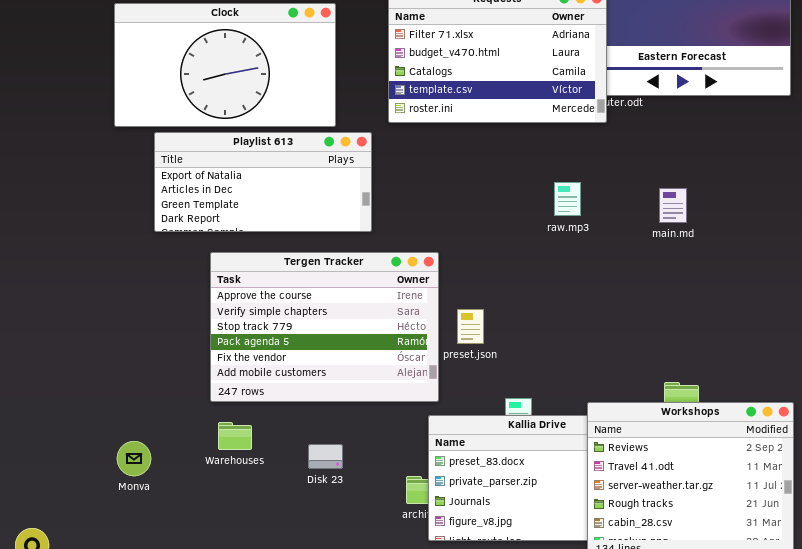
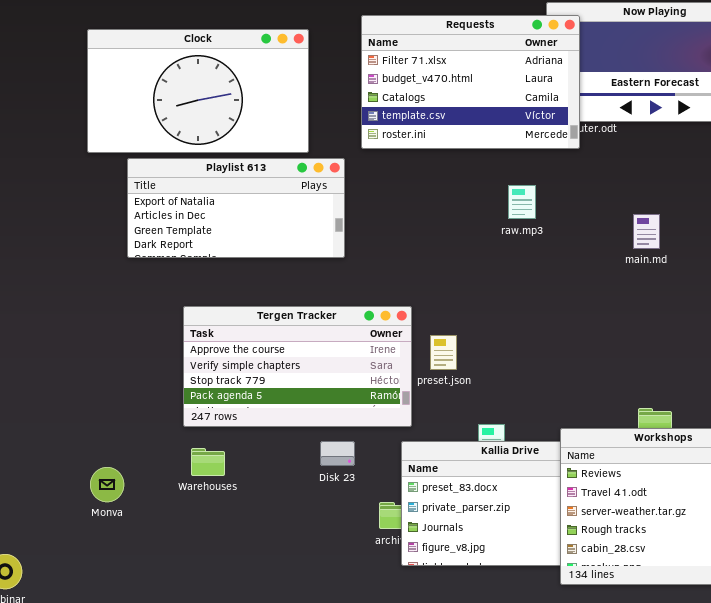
raw.mp3: [554,182,581,216] -> [508,185,536,219], moved
Tergen Tracker: [210,252,439,402] -> [183,306,412,427], resized
Disk 23: [308,444,343,469] -> [320,441,355,466], moved

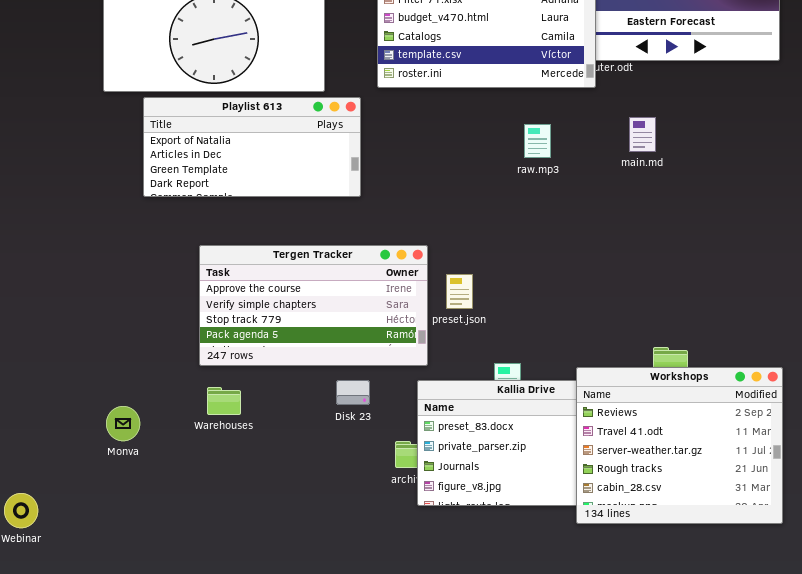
main.md: [633,214,660,249] -> [629,117,656,152], moved

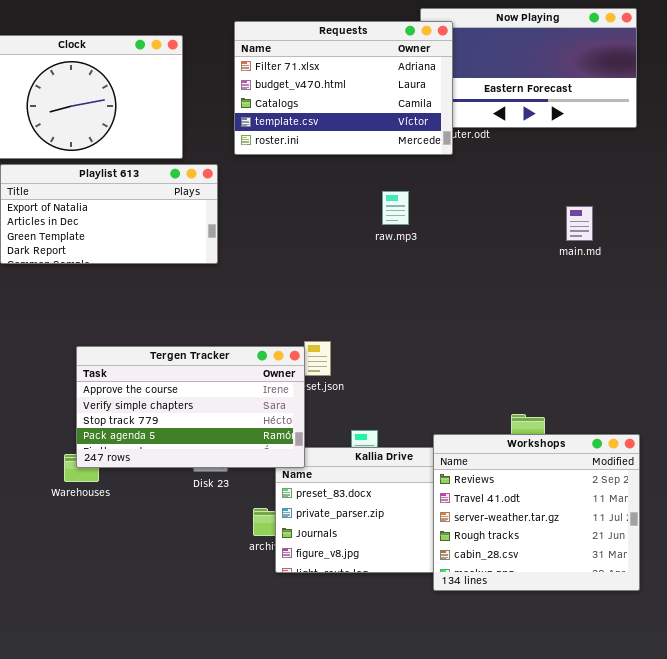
main.md: [629,117,656,152] -> [566,206,593,241], moved
Tergen Tracker: [199,245,428,366] -> [76,346,305,468], moved

